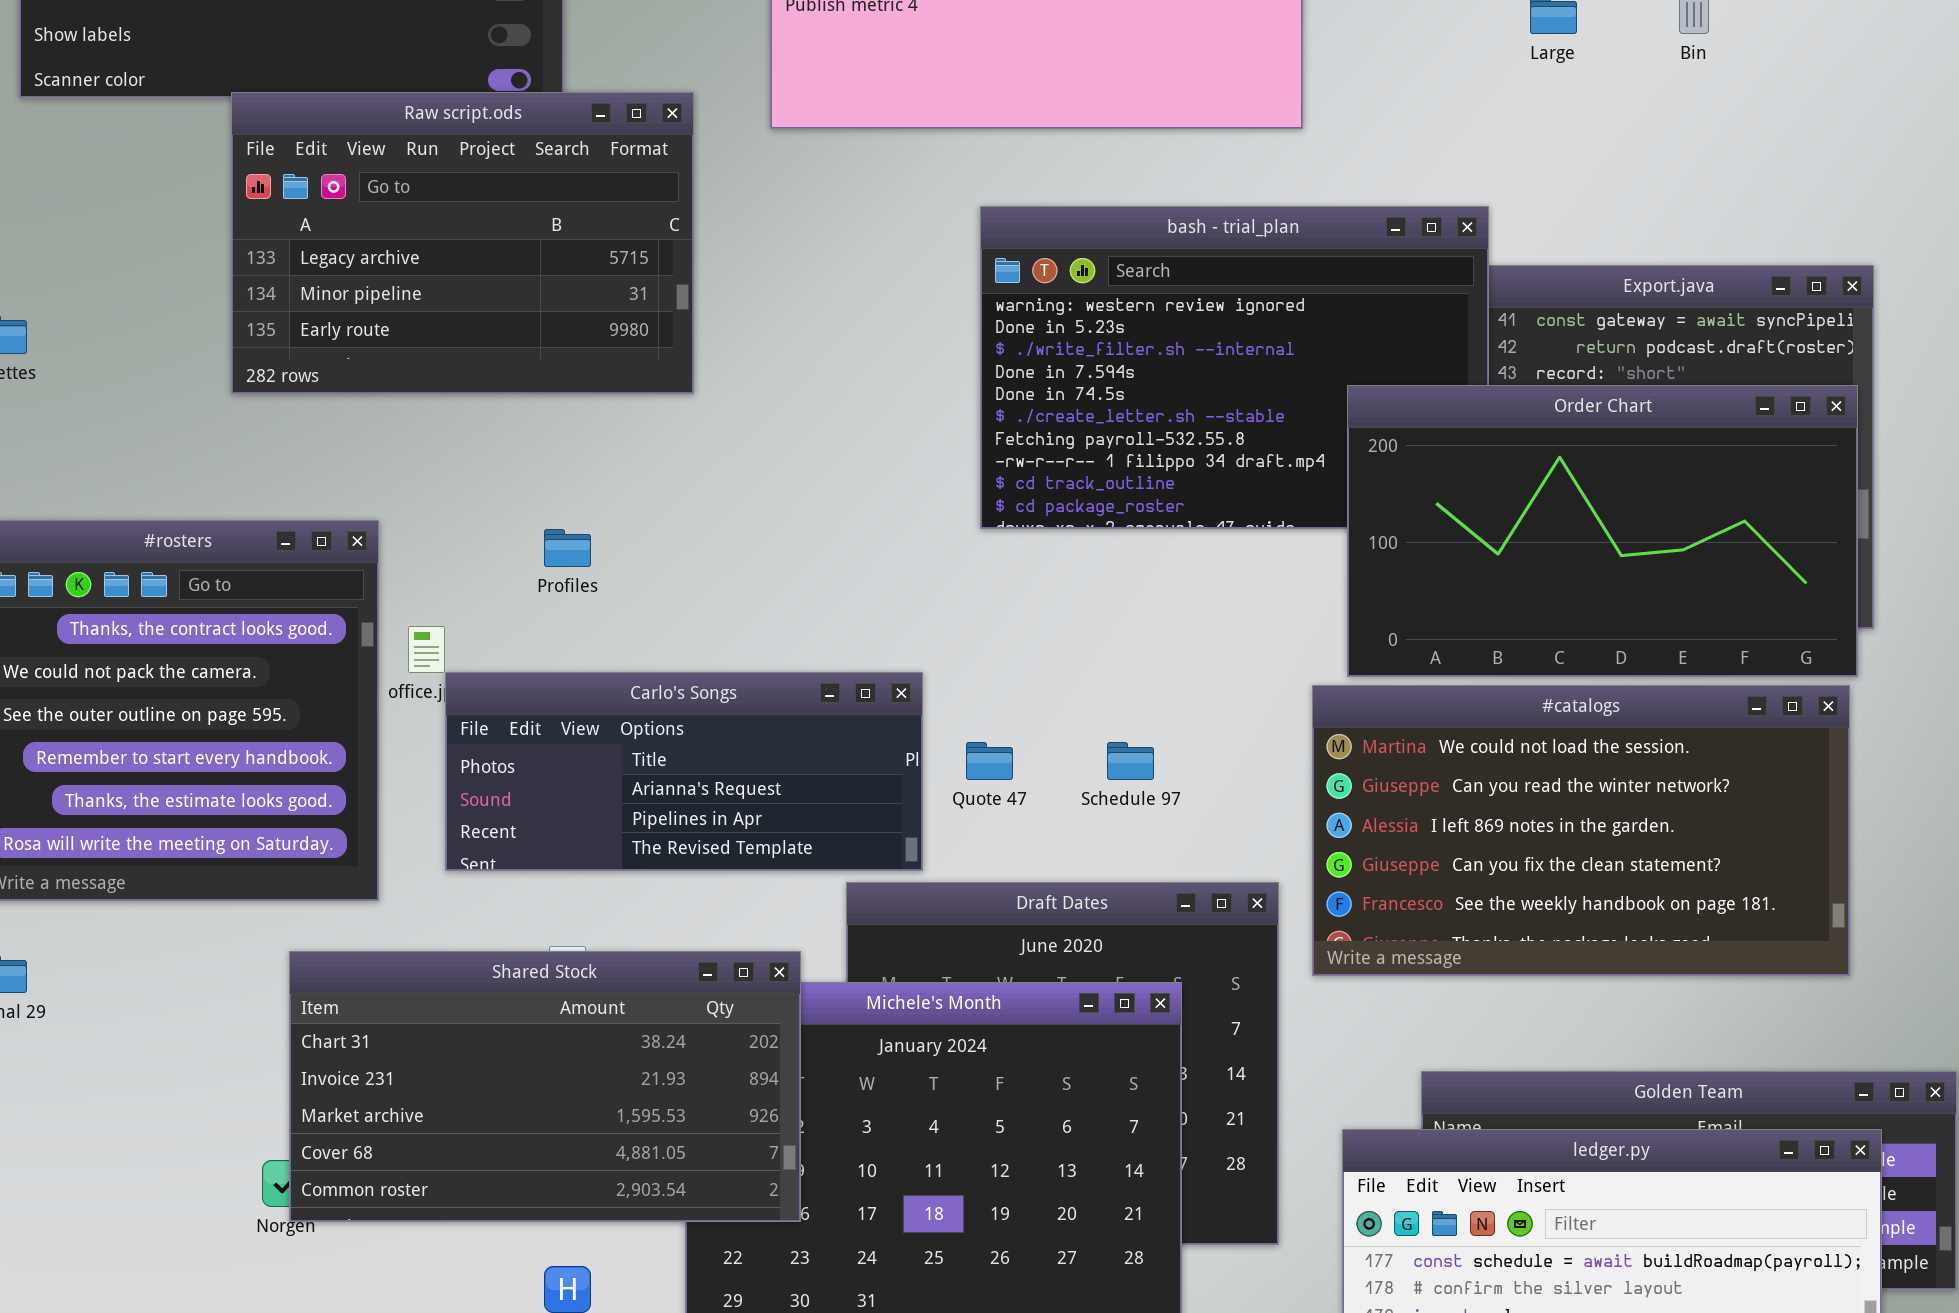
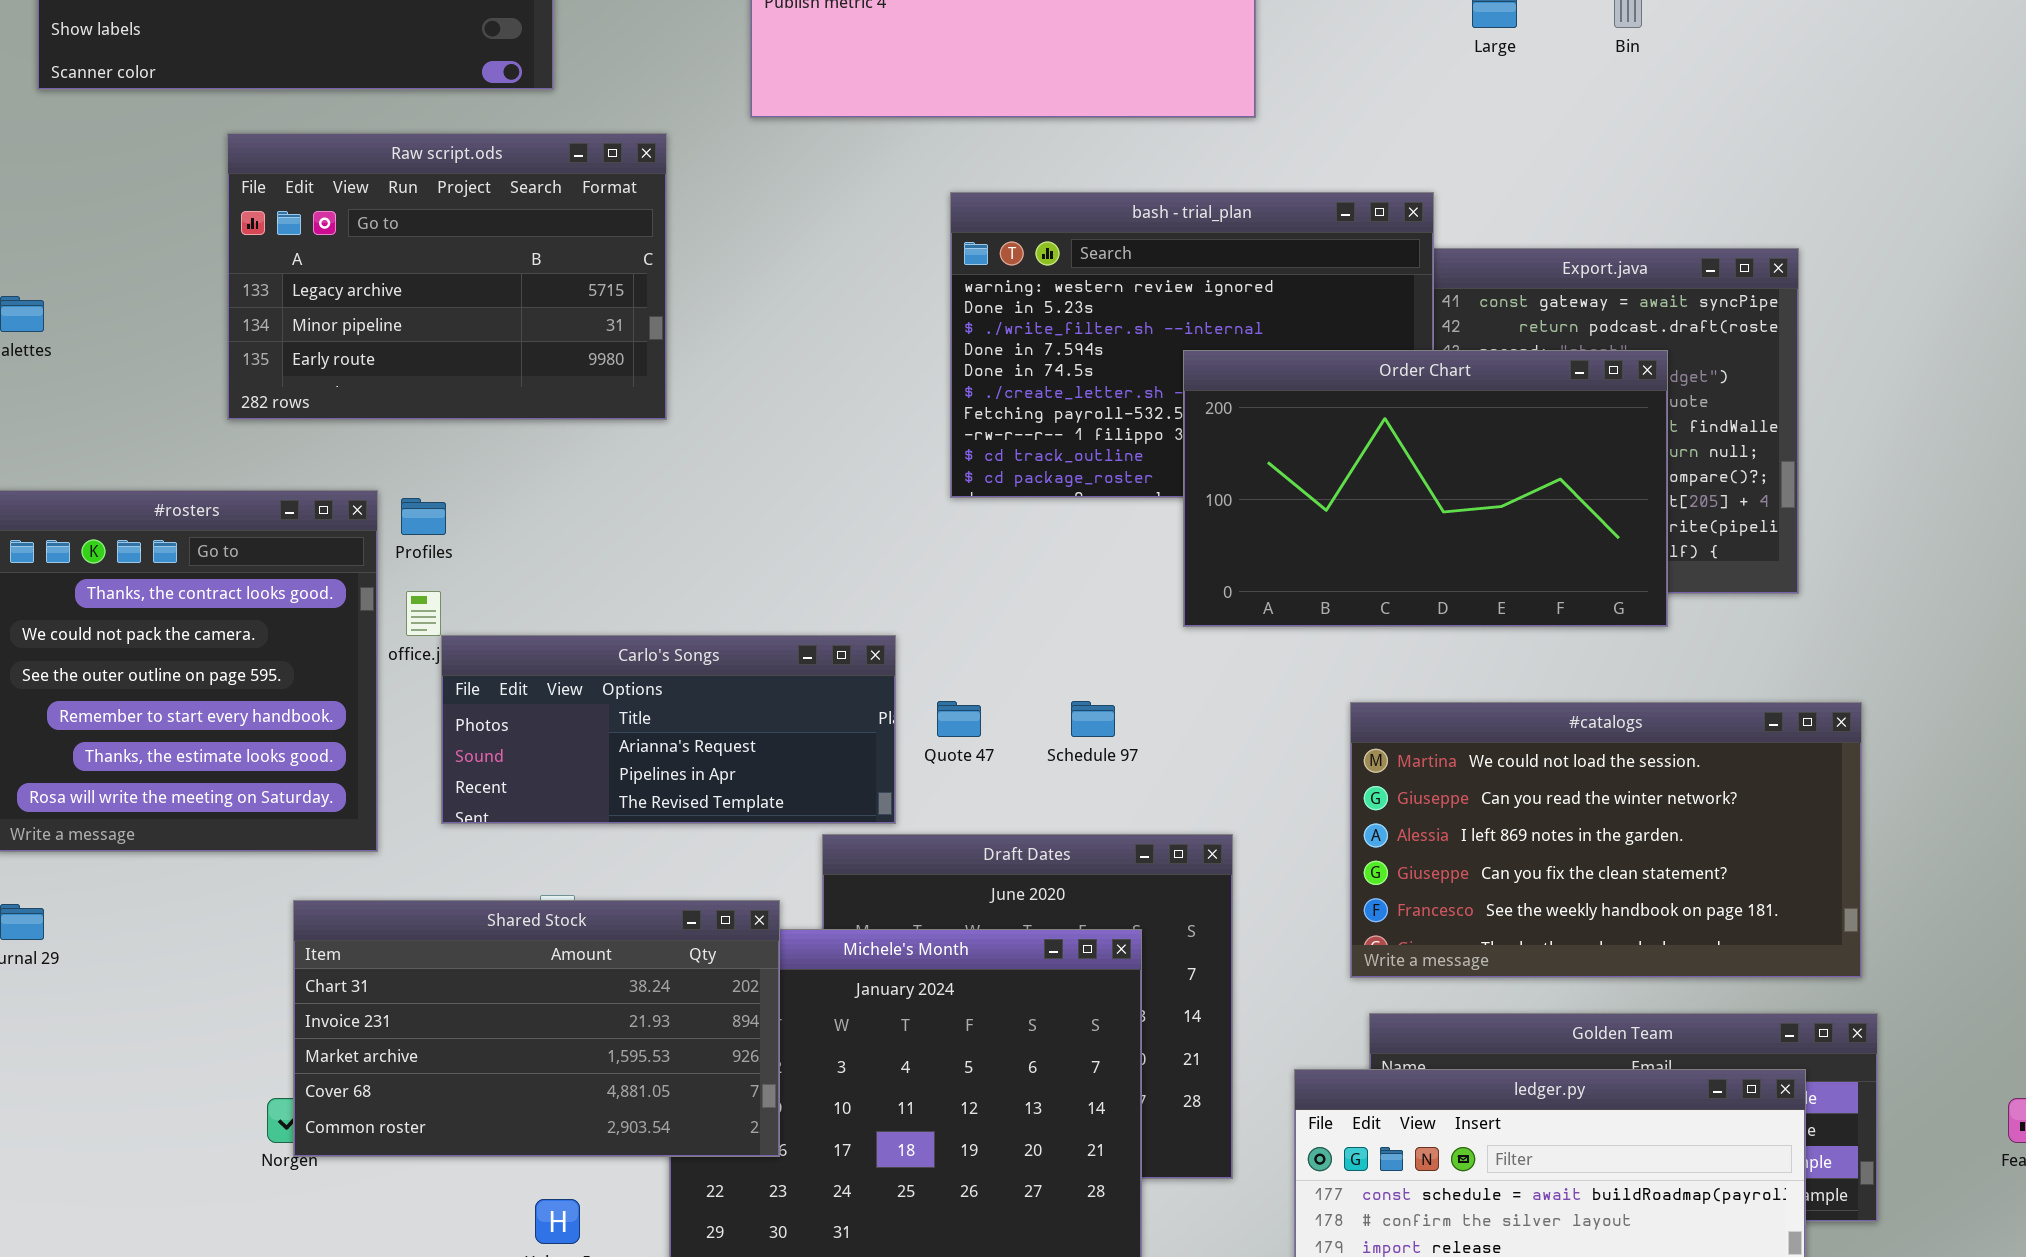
Raw script.ods: [231,92,694,394] -> [227,133,667,420], moved
Order Chart: [1347,385,1858,677] -> [1183,350,1668,627], moved
Profiles: [544,529,591,567] -> [401,498,446,535], moved
#catalogs: [1312,685,1850,976] -> [1350,702,1862,978], moved

